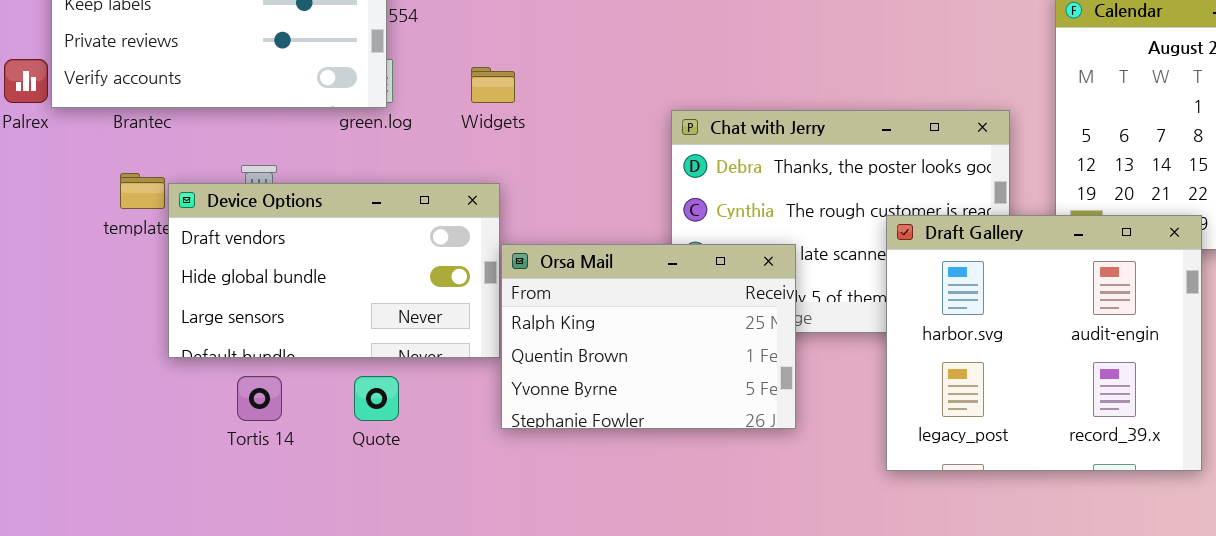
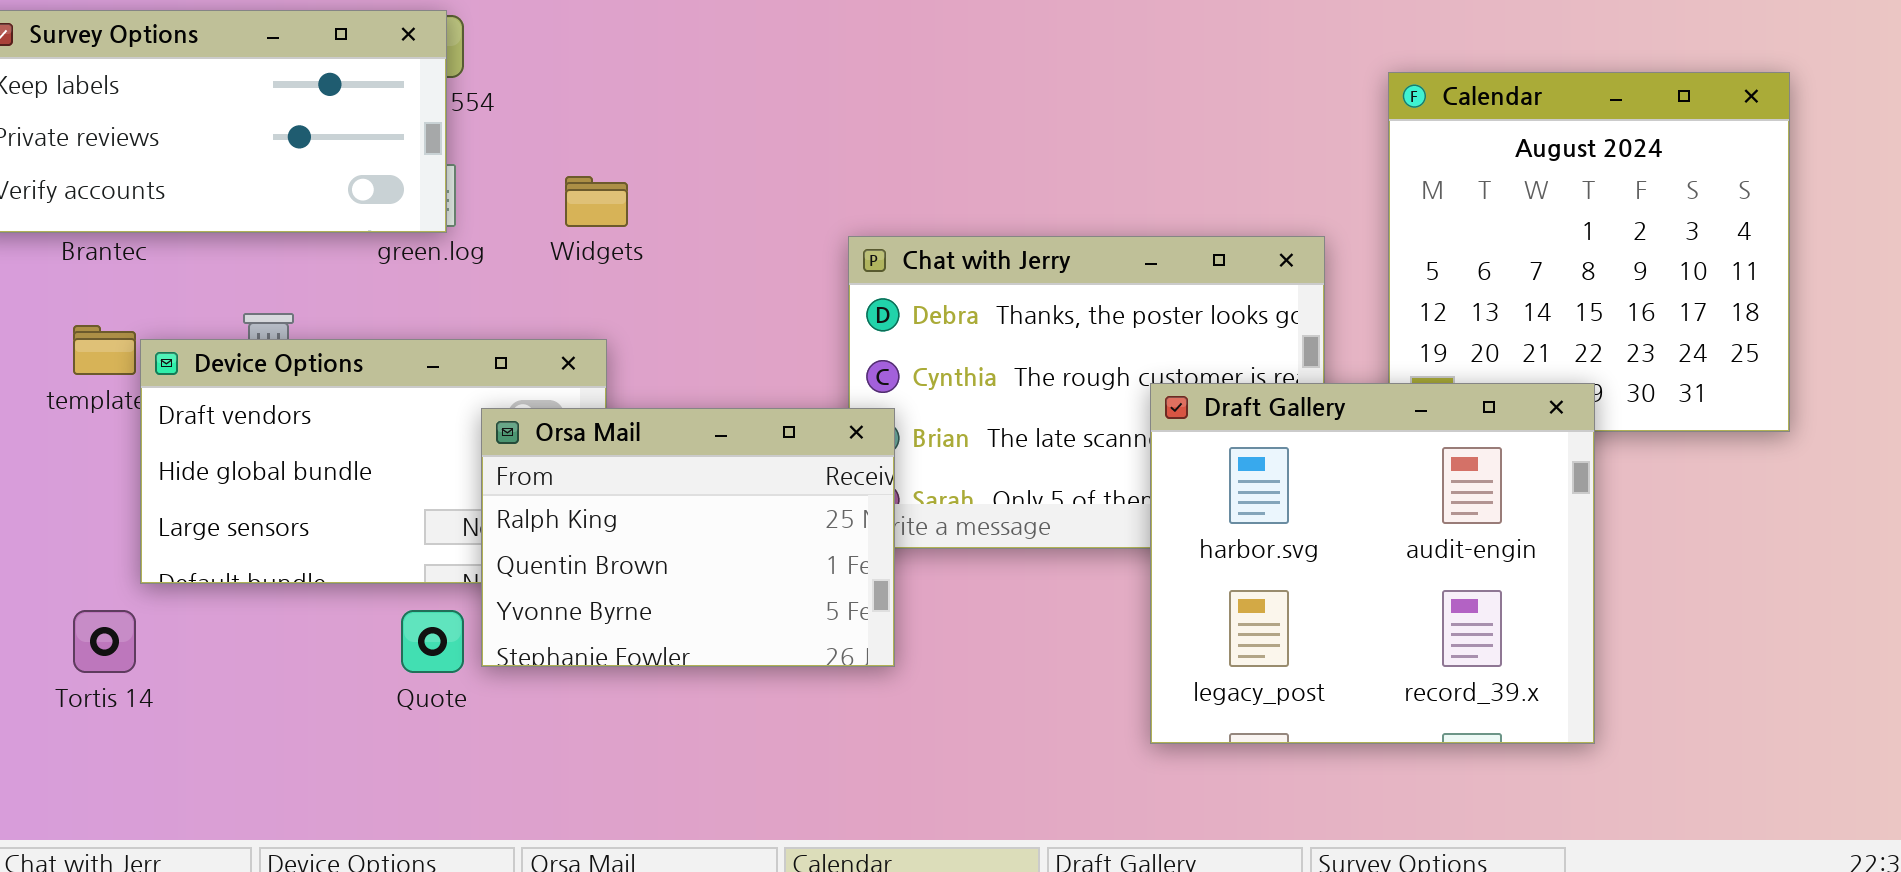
Orsa Mail: [501,244,796,429] -> [481,408,895,667], moved
Tortis 14: [237,376,282,421] -> [73,610,136,673], moved

